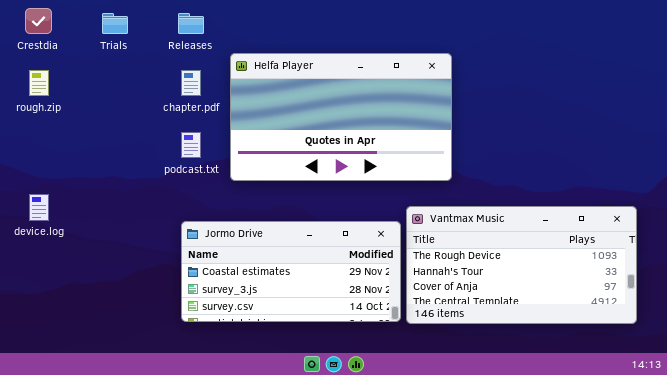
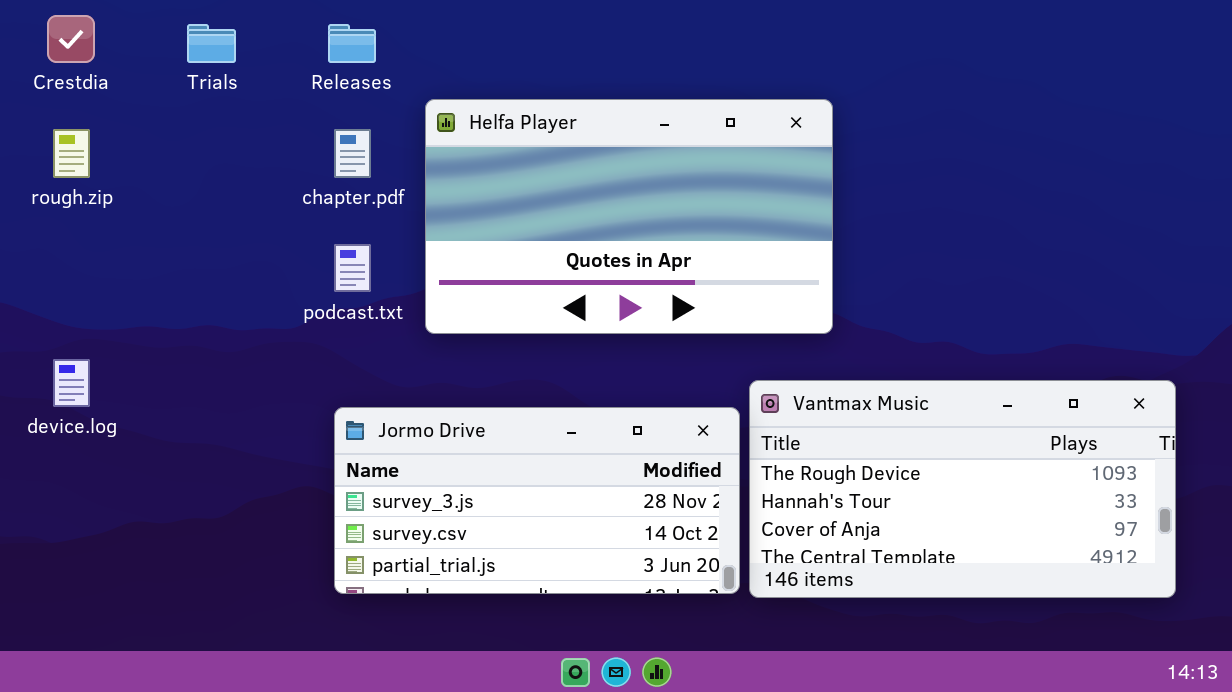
Jormo Drive: [181,221,401,322] -> [334,407,740,594], scrolled down 1 row

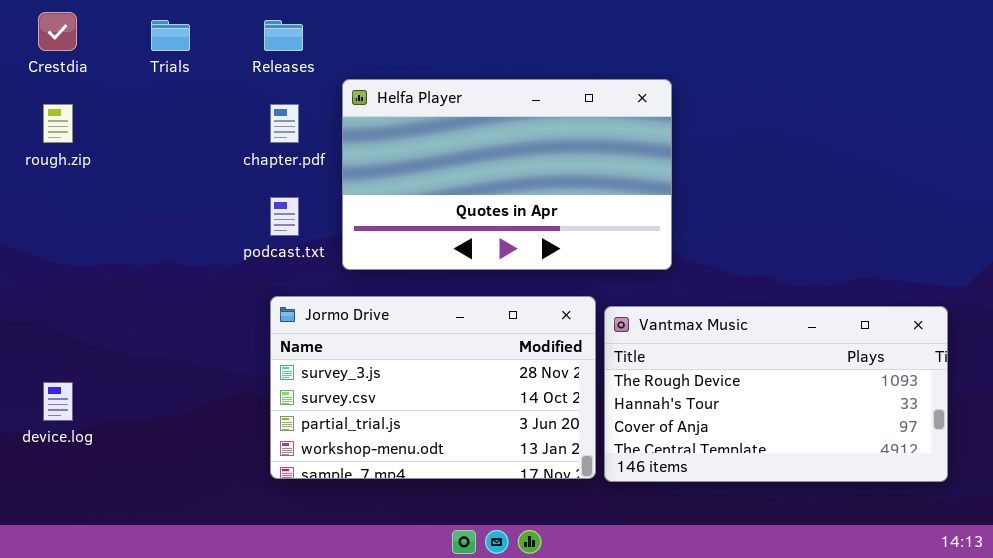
device.log: [53,359,90,407] -> [43,382,73,421], moved
Jormo Drive: [334,407,740,594] -> [270,296,596,479], resized

